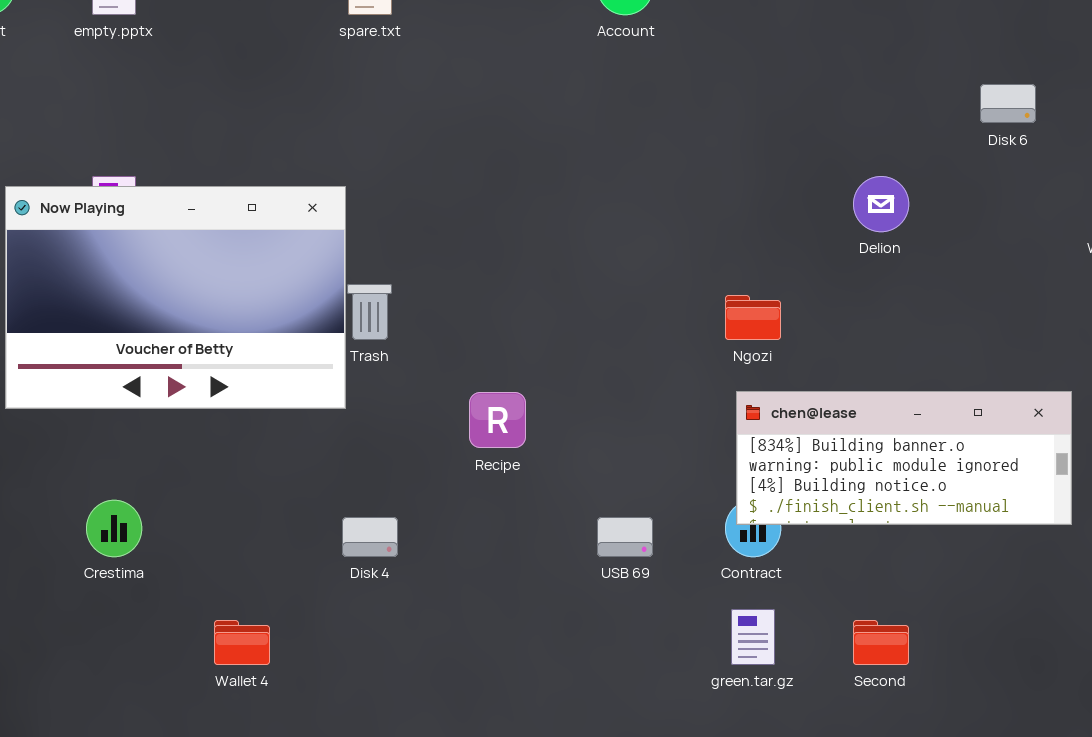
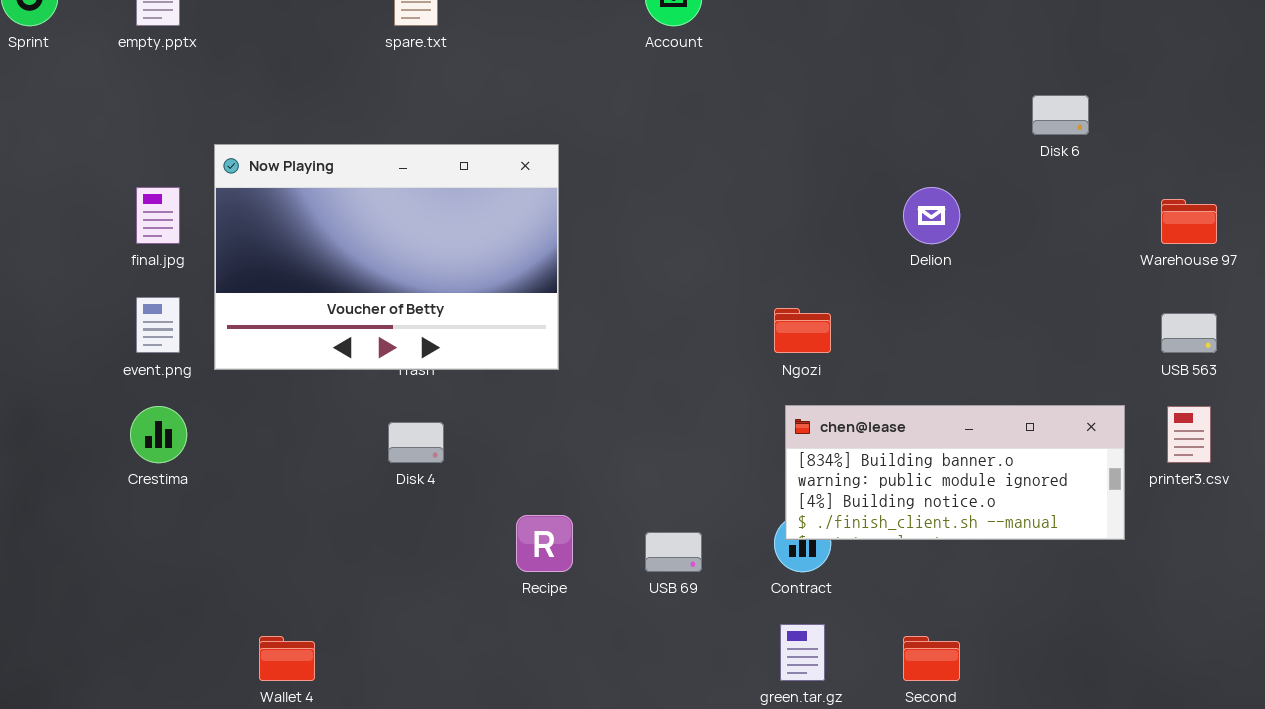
Now Playing: [5,186,346,409] -> [214,144,559,370], moved
Recipe: [469,392,526,448] -> [516,515,573,572], moved
Crestima: [86,500,142,557] -> [130,406,187,463], moved
Disk 4: [342,517,398,557] -> [388,422,444,463], moved

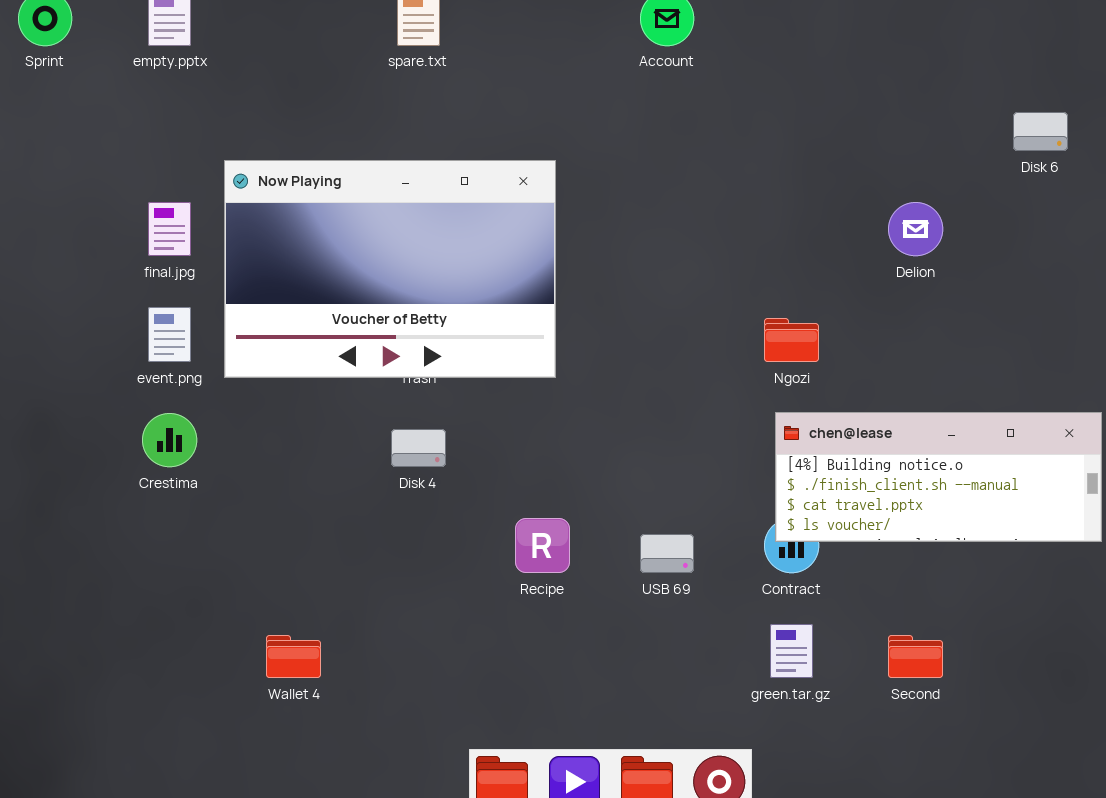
chen@lease: [785,405,1125,540] -> [775,412,1102,542], scrolled down 2 rows

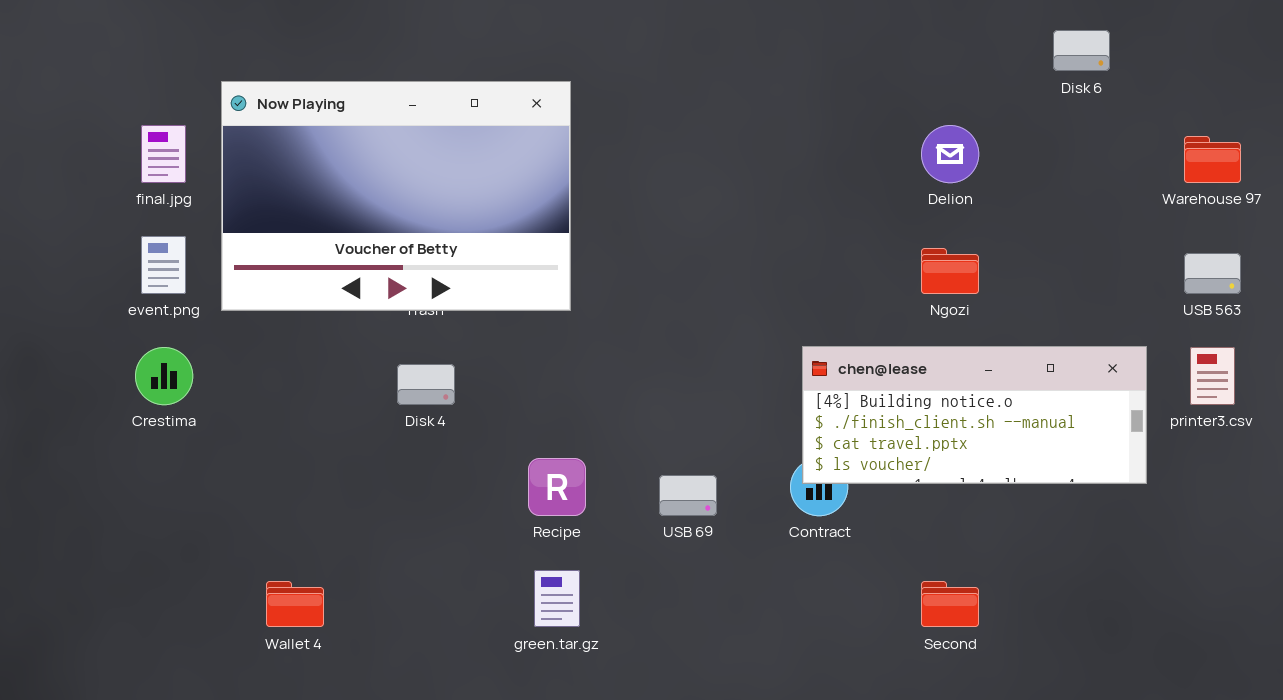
Ngozi: [764,318,819,362] -> [921,248,979,294], moved
green.tar.gz: [770,624,813,678] -> [534,570,580,627], moved

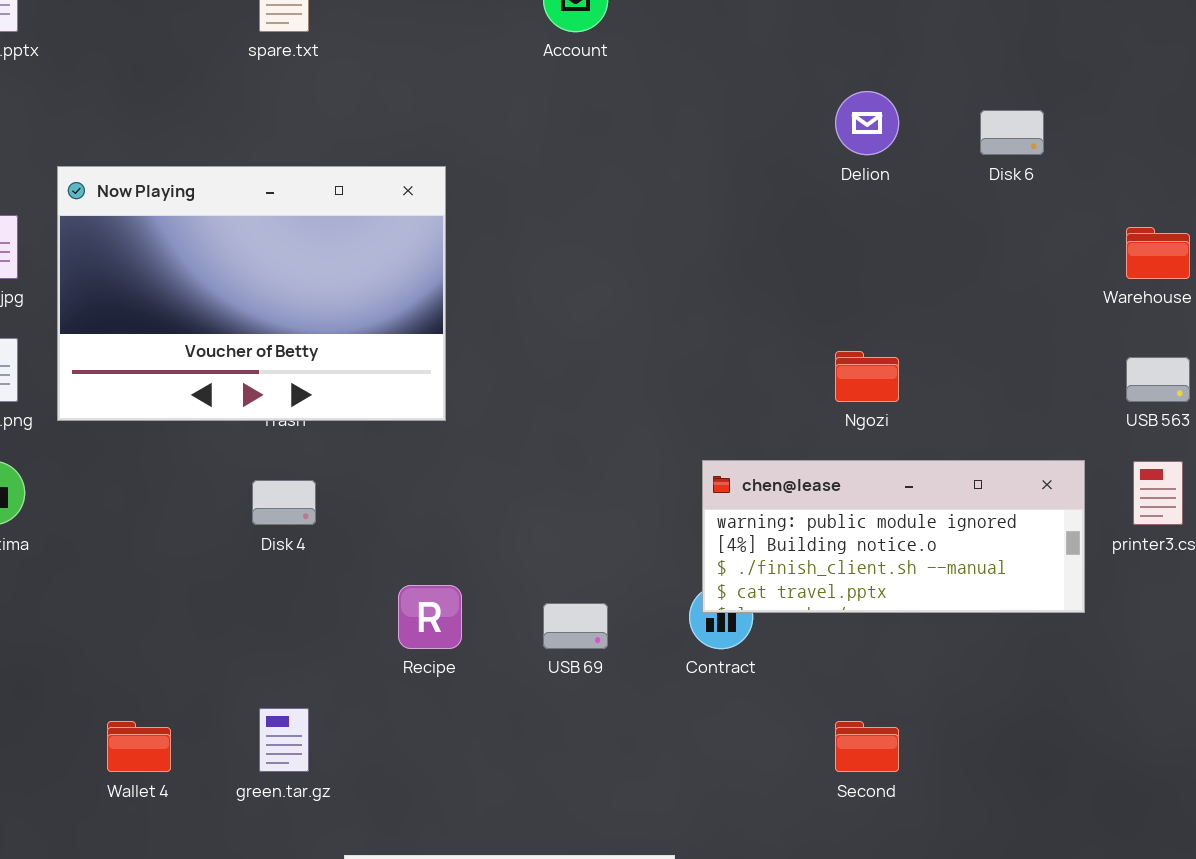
Delion: [921,125,979,183] -> [835,91,899,155], moved
chen@lease: [802,346,1147,484] -> [702,460,1085,613], scrolled up 1 row
green.tar.gz: [534,570,580,627] -> [259,708,309,772], moved

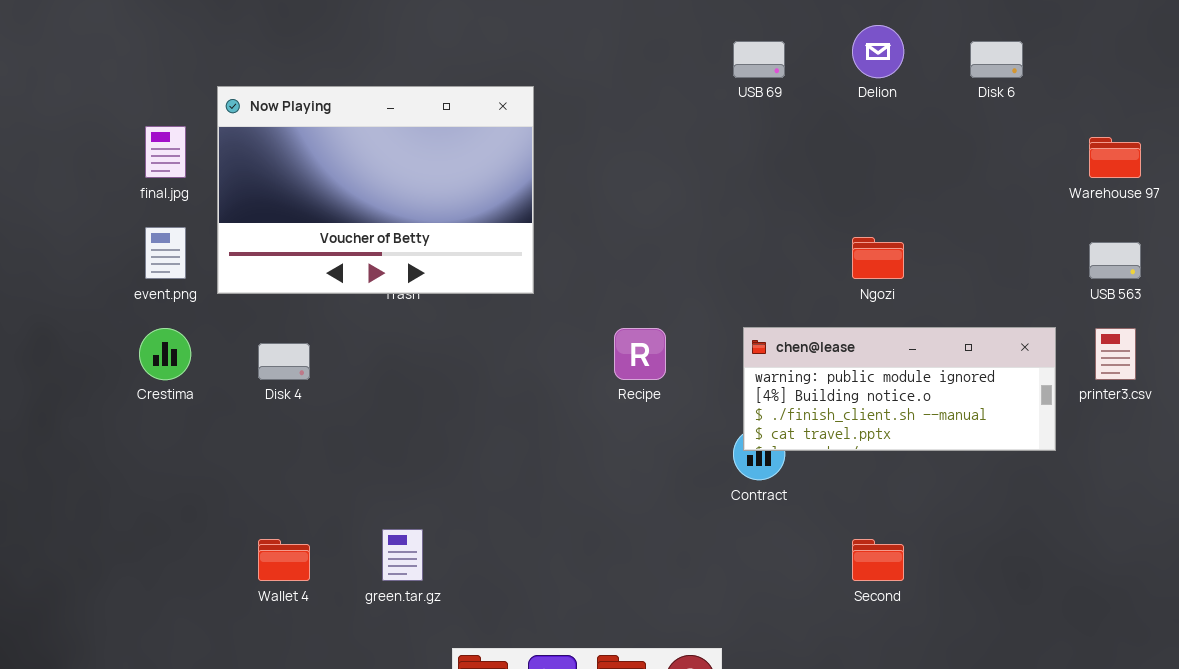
Disk 4: [252,480,316,525] -> [258,343,310,380], moved
Recipe: [398,585,462,649] -> [614,328,666,380], moved
USB 69: [543,603,608,649] -> [733,41,785,78], moved

